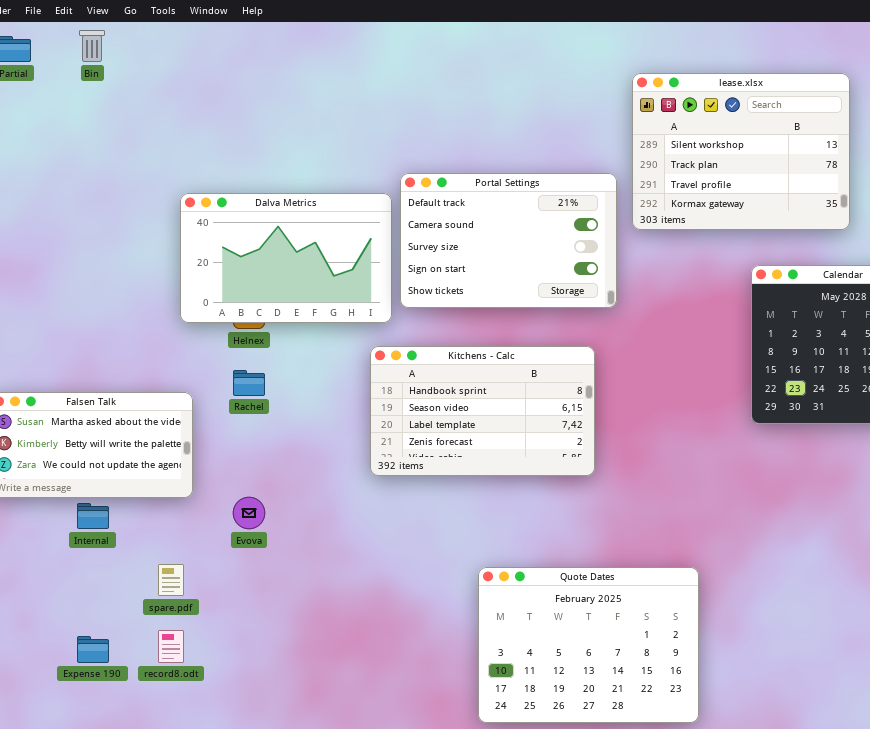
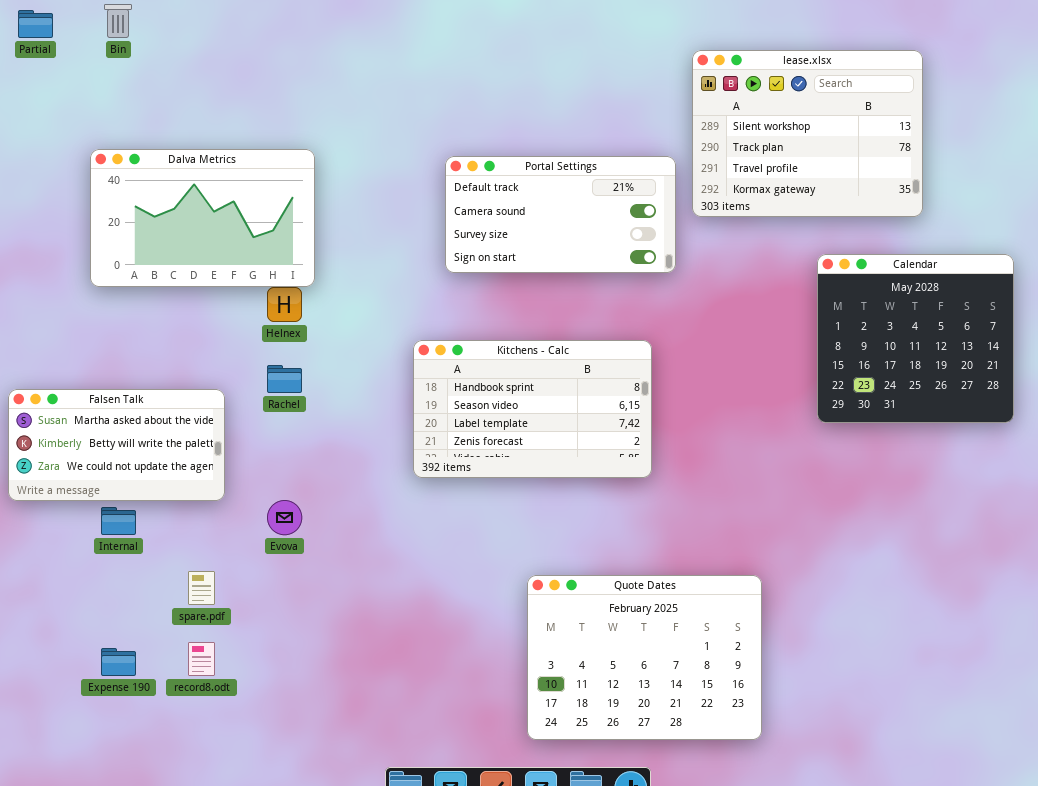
Portal Settings: [400,173,617,308] -> [445,156,676,273], resized
Dalva Metrics: [180,193,392,323] -> [90,149,315,287], moved

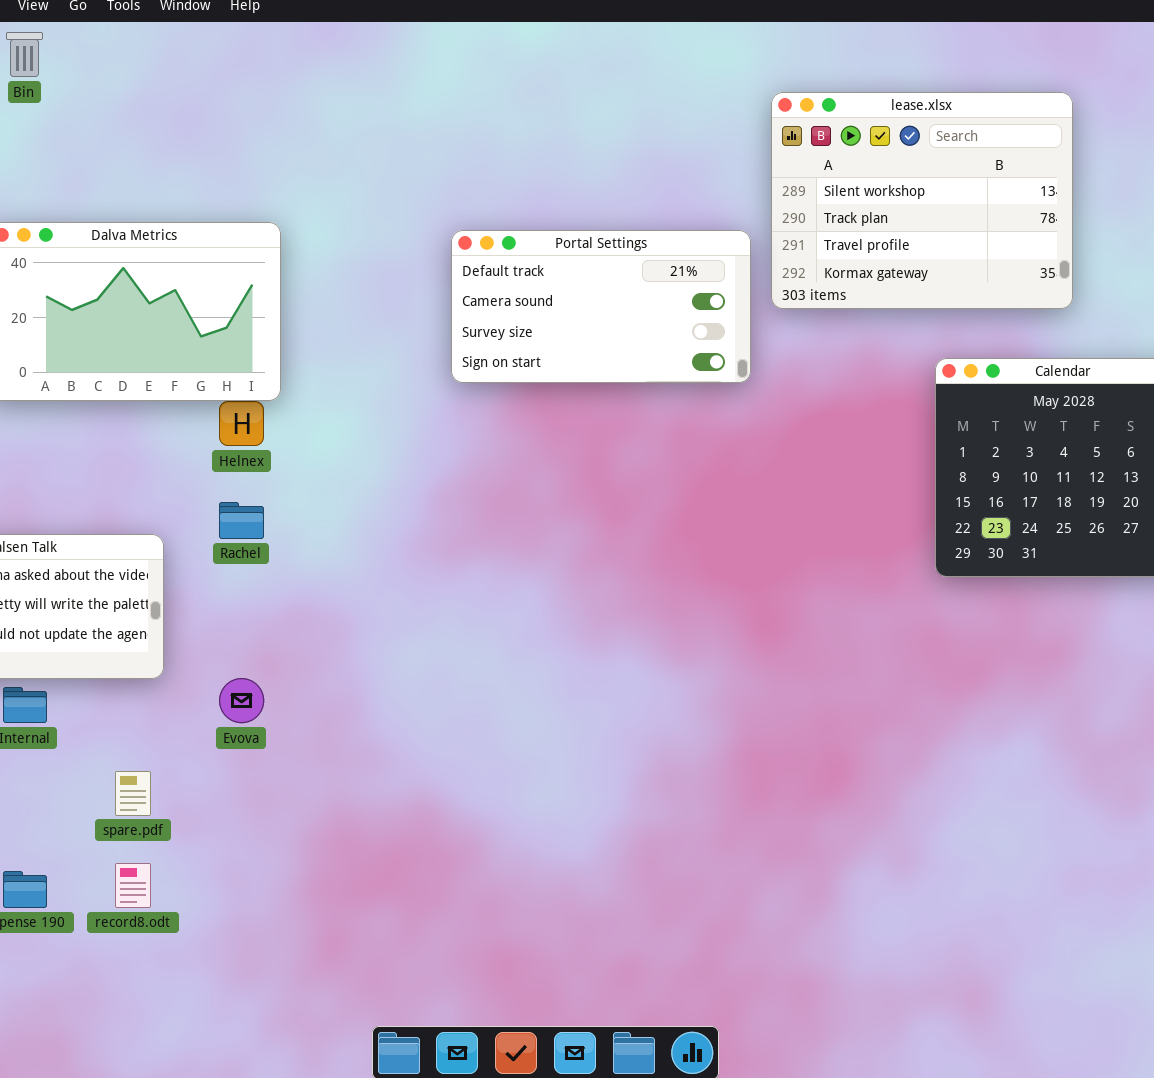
Kitchens - Calc: [413,340,652,478] -> none, closed
Quote Dates: [527,575,762,740] -> none, closed

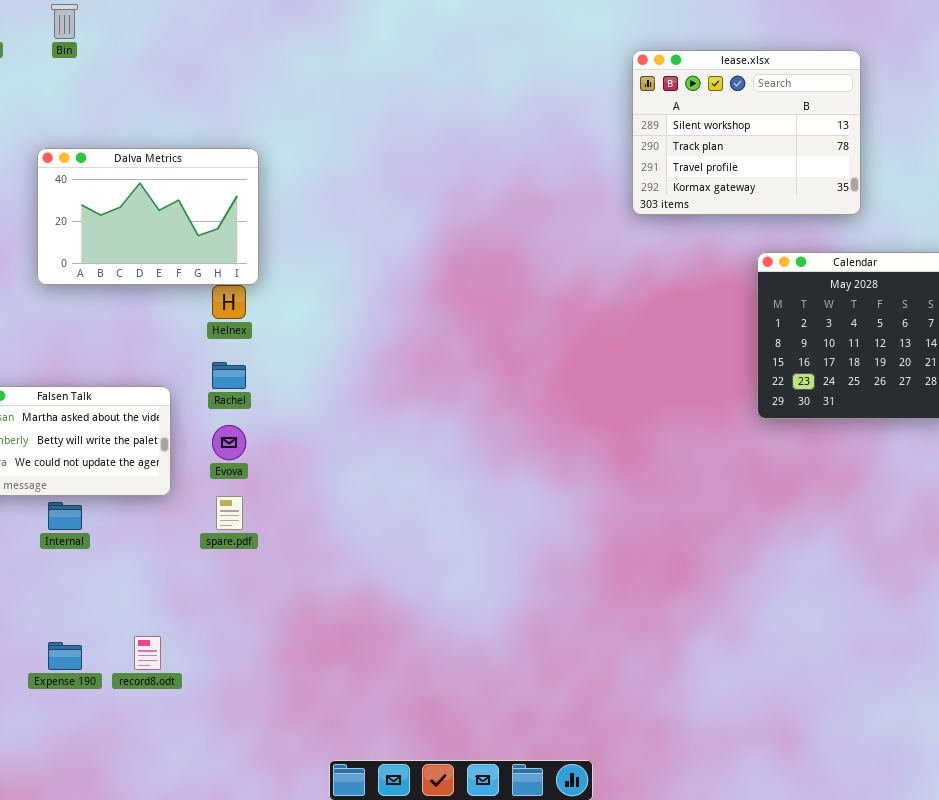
Portal Settings: [451,230,751,383] -> none, closed
Evova: [219,678,264,723] -> [212,425,246,460], moved
spare.pdf: [115,771,151,816] -> [216,496,243,530], moved

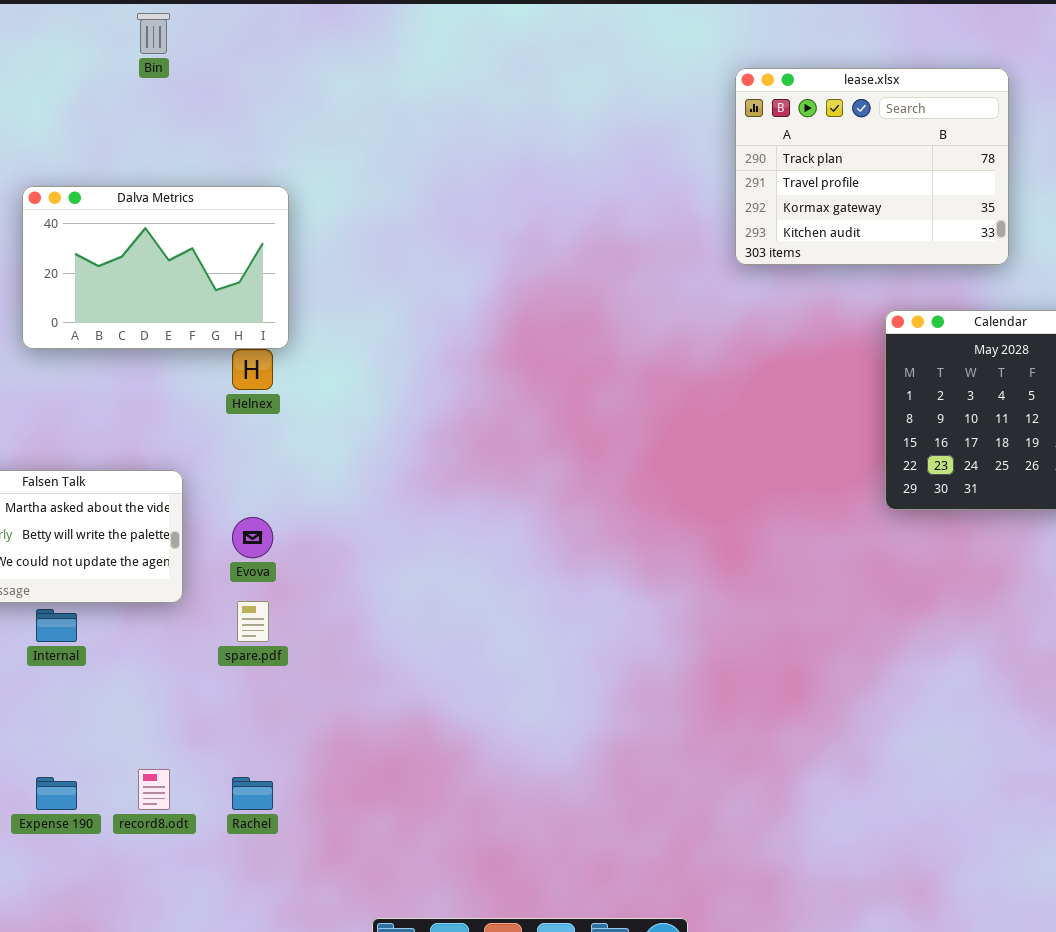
Bin: [51,4,78,39] -> [137,13,170,54], moved
lease.xlsx: [632,50,861,215] -> [735,68,1009,265], scrolled down 1 row
Rachel: [212,362,246,389] -> [232,777,273,810], moved

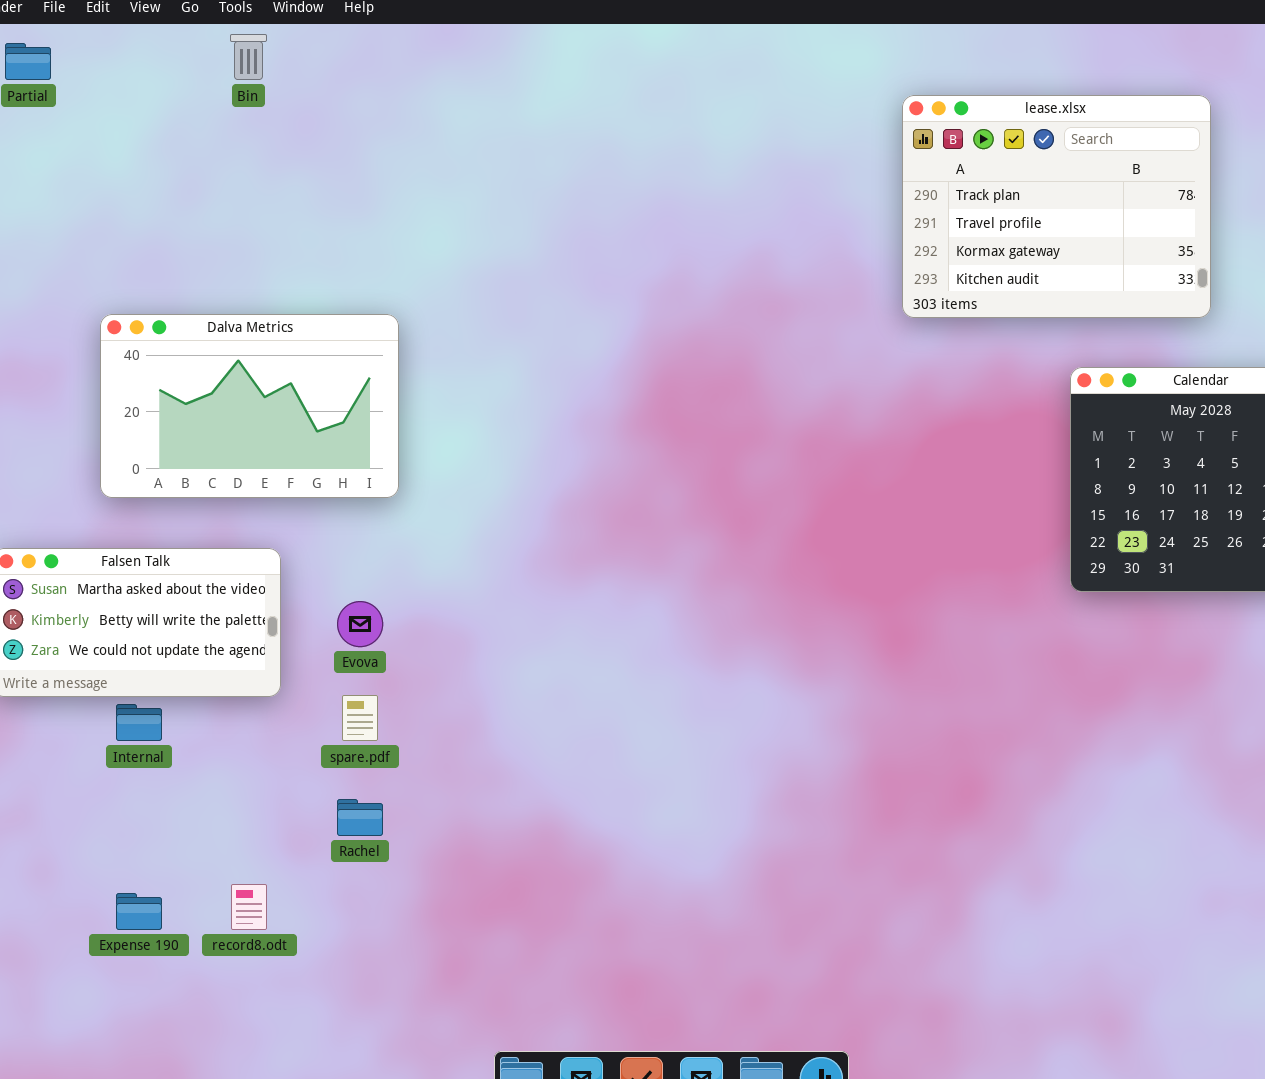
Dalva Metrics: [22,186,289,349] -> [100,314,399,498], moved
Rachel: [232,777,273,810] -> [337,799,383,836], moved

